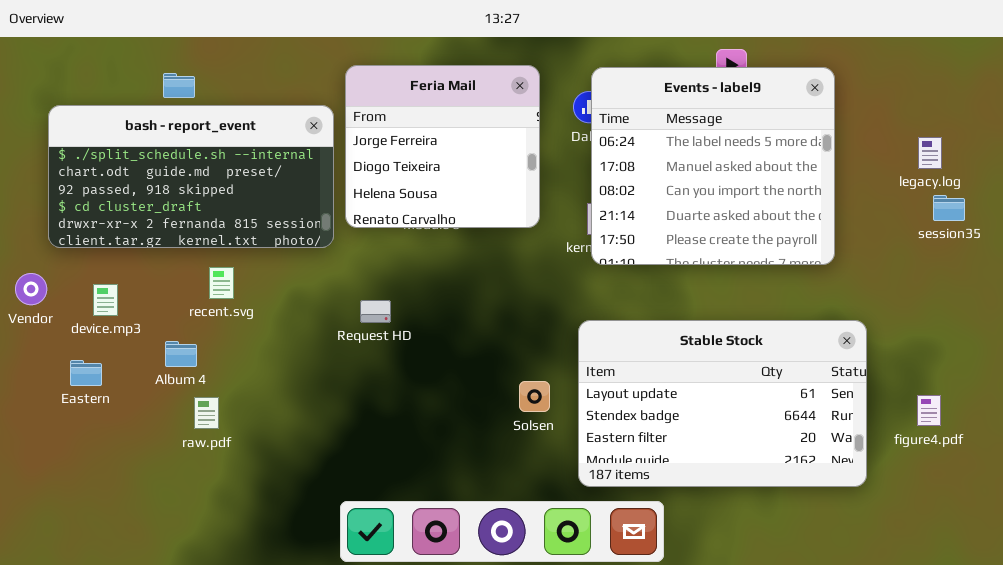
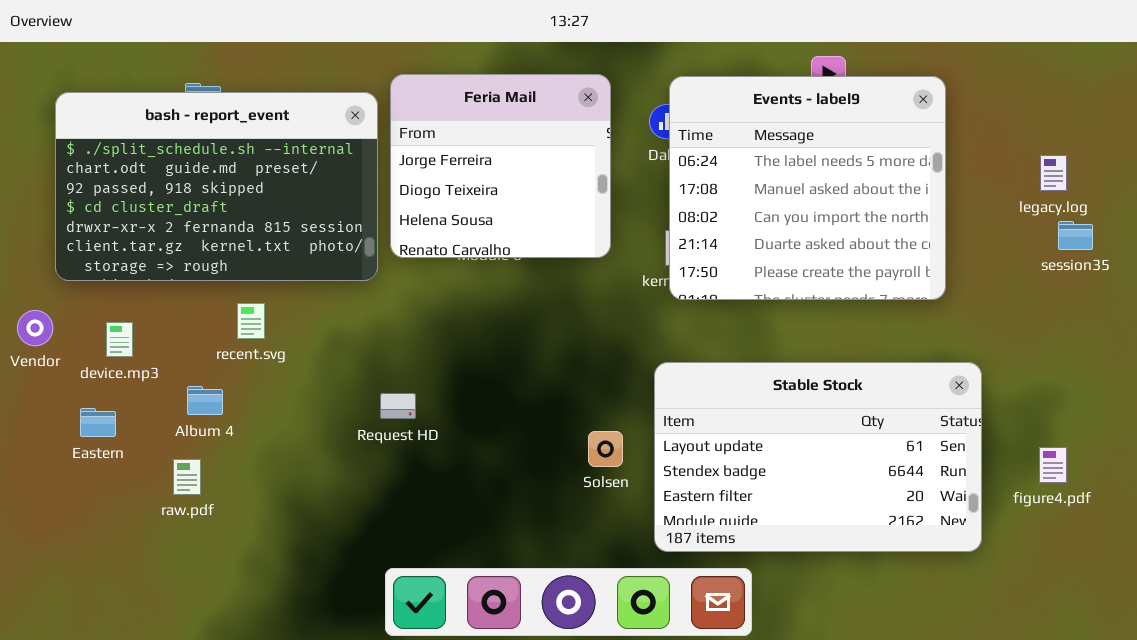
bash - report_event: [48,105,334,248] -> [55,92,378,281], resized
Request HD: [360,300,391,323] -> [380,393,416,419], moved
raw.pdf: [194,397,219,429] -> [173,459,201,495], moved

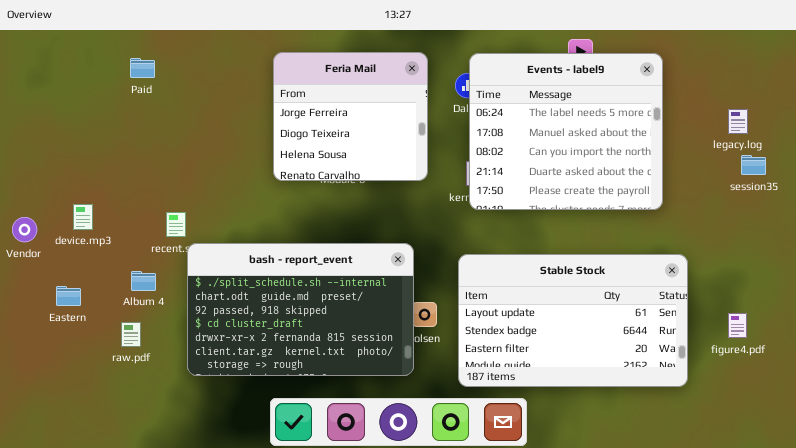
bash - report_event: [55,92,378,281] -> [187,243,414,376], moved
device.mp3: [106,322,133,357] -> [73,204,93,230], moved

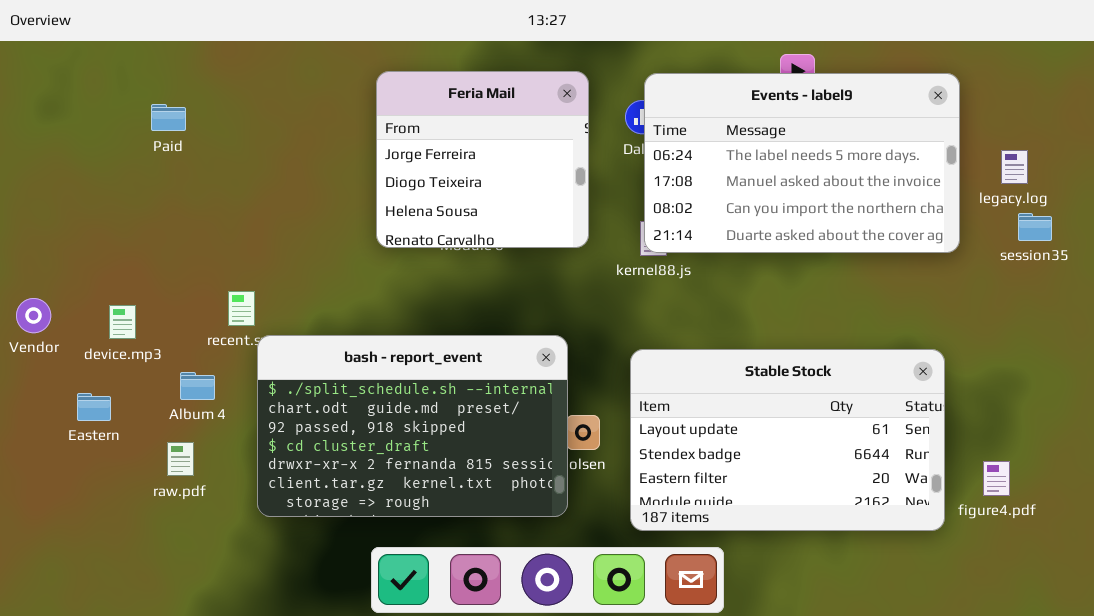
Events - label9: [469,53,663,210] -> [644,73,960,253], resized
Paid: [130,58,155,78] -> [151,104,186,131], moved
device.mp3: [73,204,93,230] -> [109,305,136,339], moved
figure4.pdf: [728,313,747,338] -> [983,461,1010,496], moved

